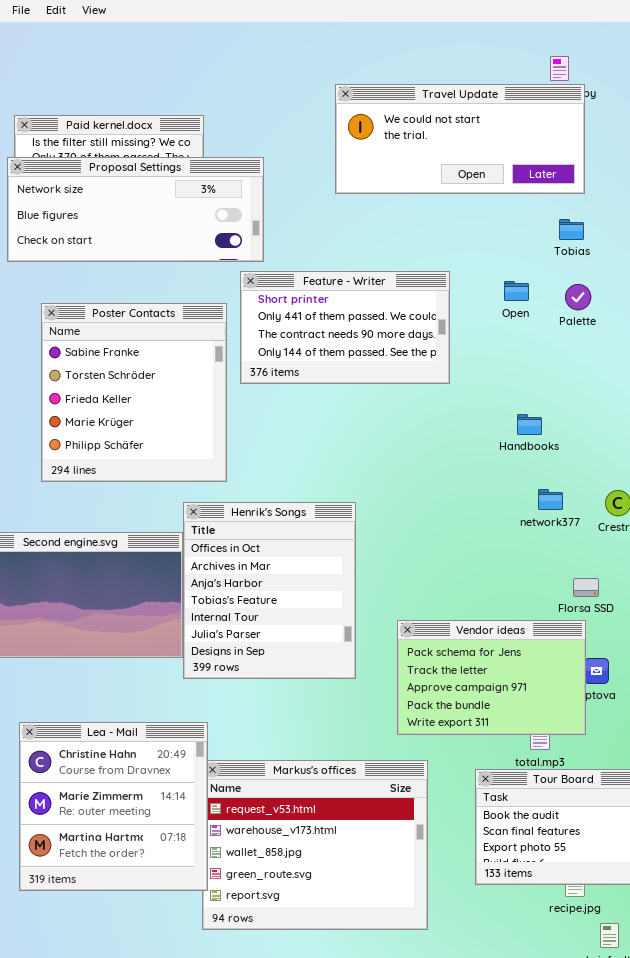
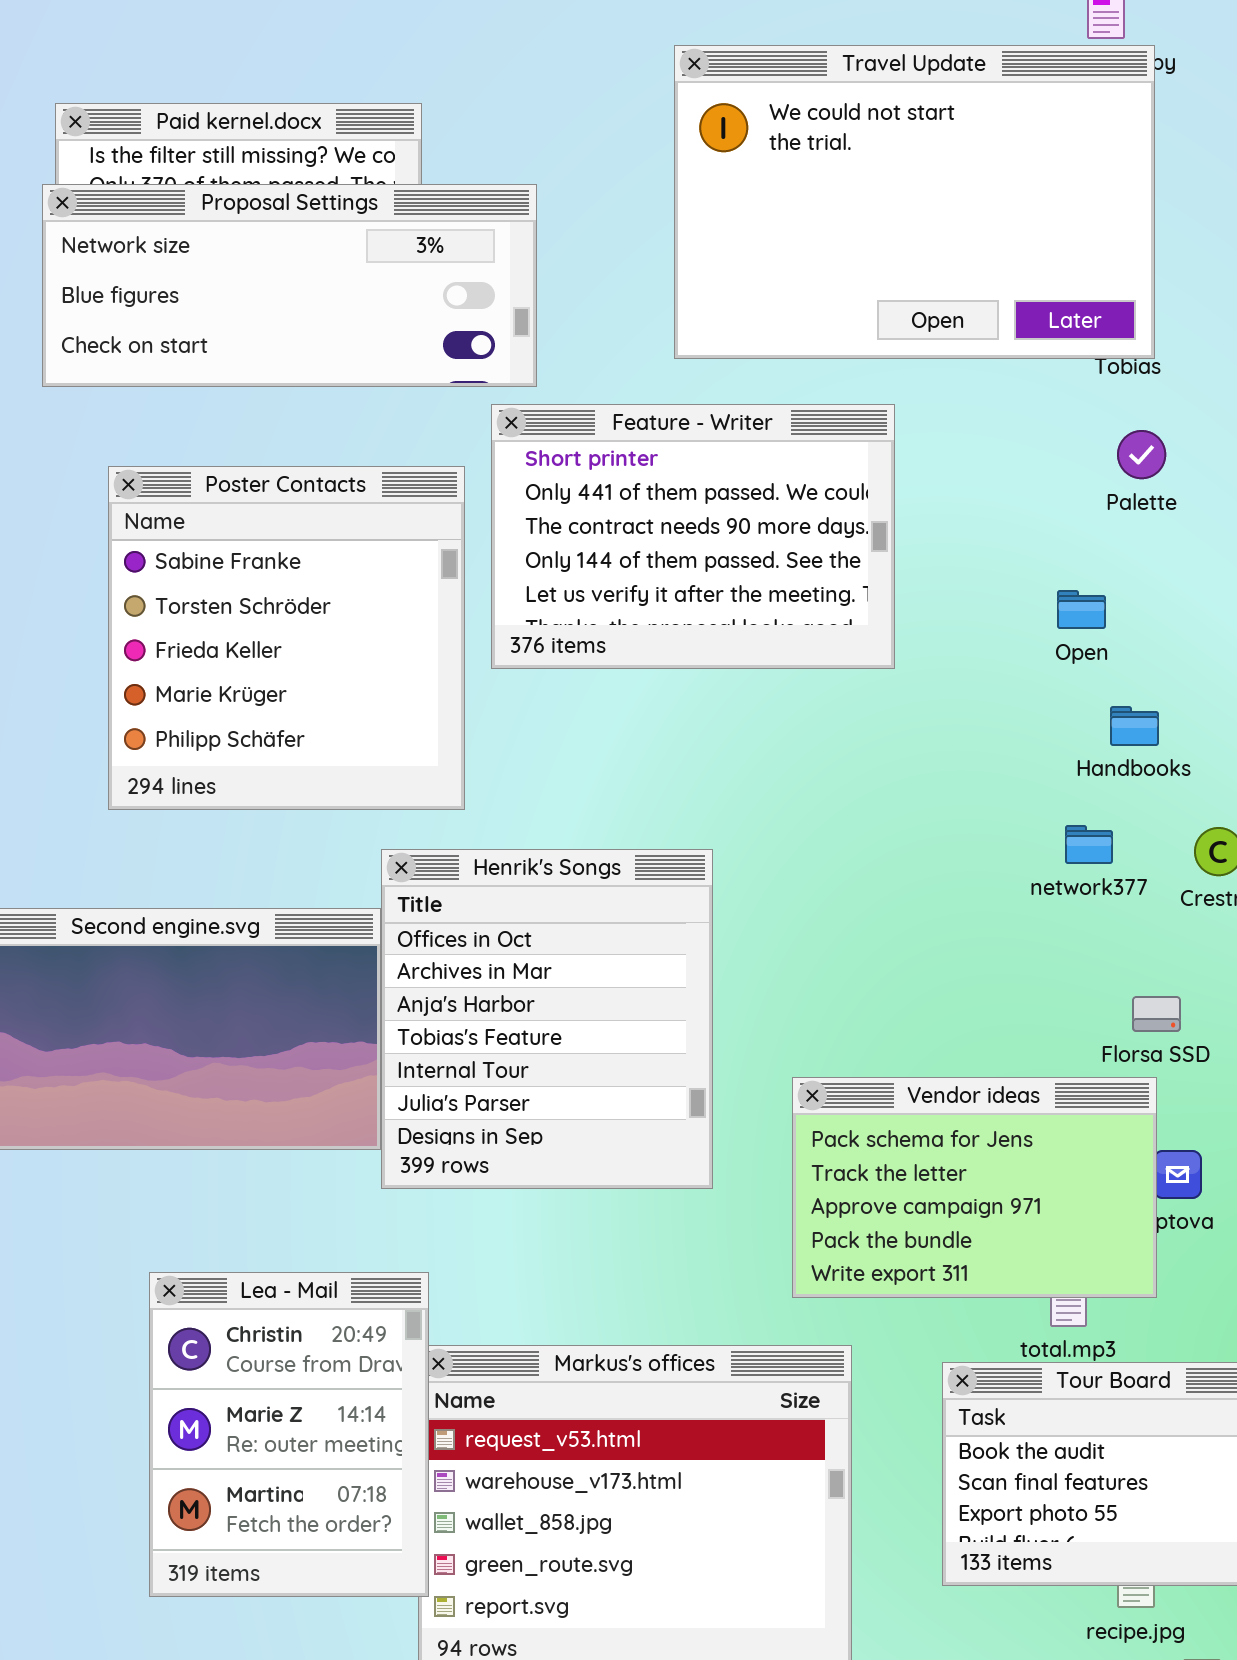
Travel Update: [335,84,585,194] -> [674,45,1155,359], resized
Feature - Writer: [240,271,450,384] -> [491,404,895,669], resized
Open: [504,281,529,301] -> [1057,590,1106,629], moved
Handbooks: [517,414,542,435] -> [1110,706,1159,746], moved
Lea - Mail: [19,722,208,891] -> [149,1272,429,1597], resized

